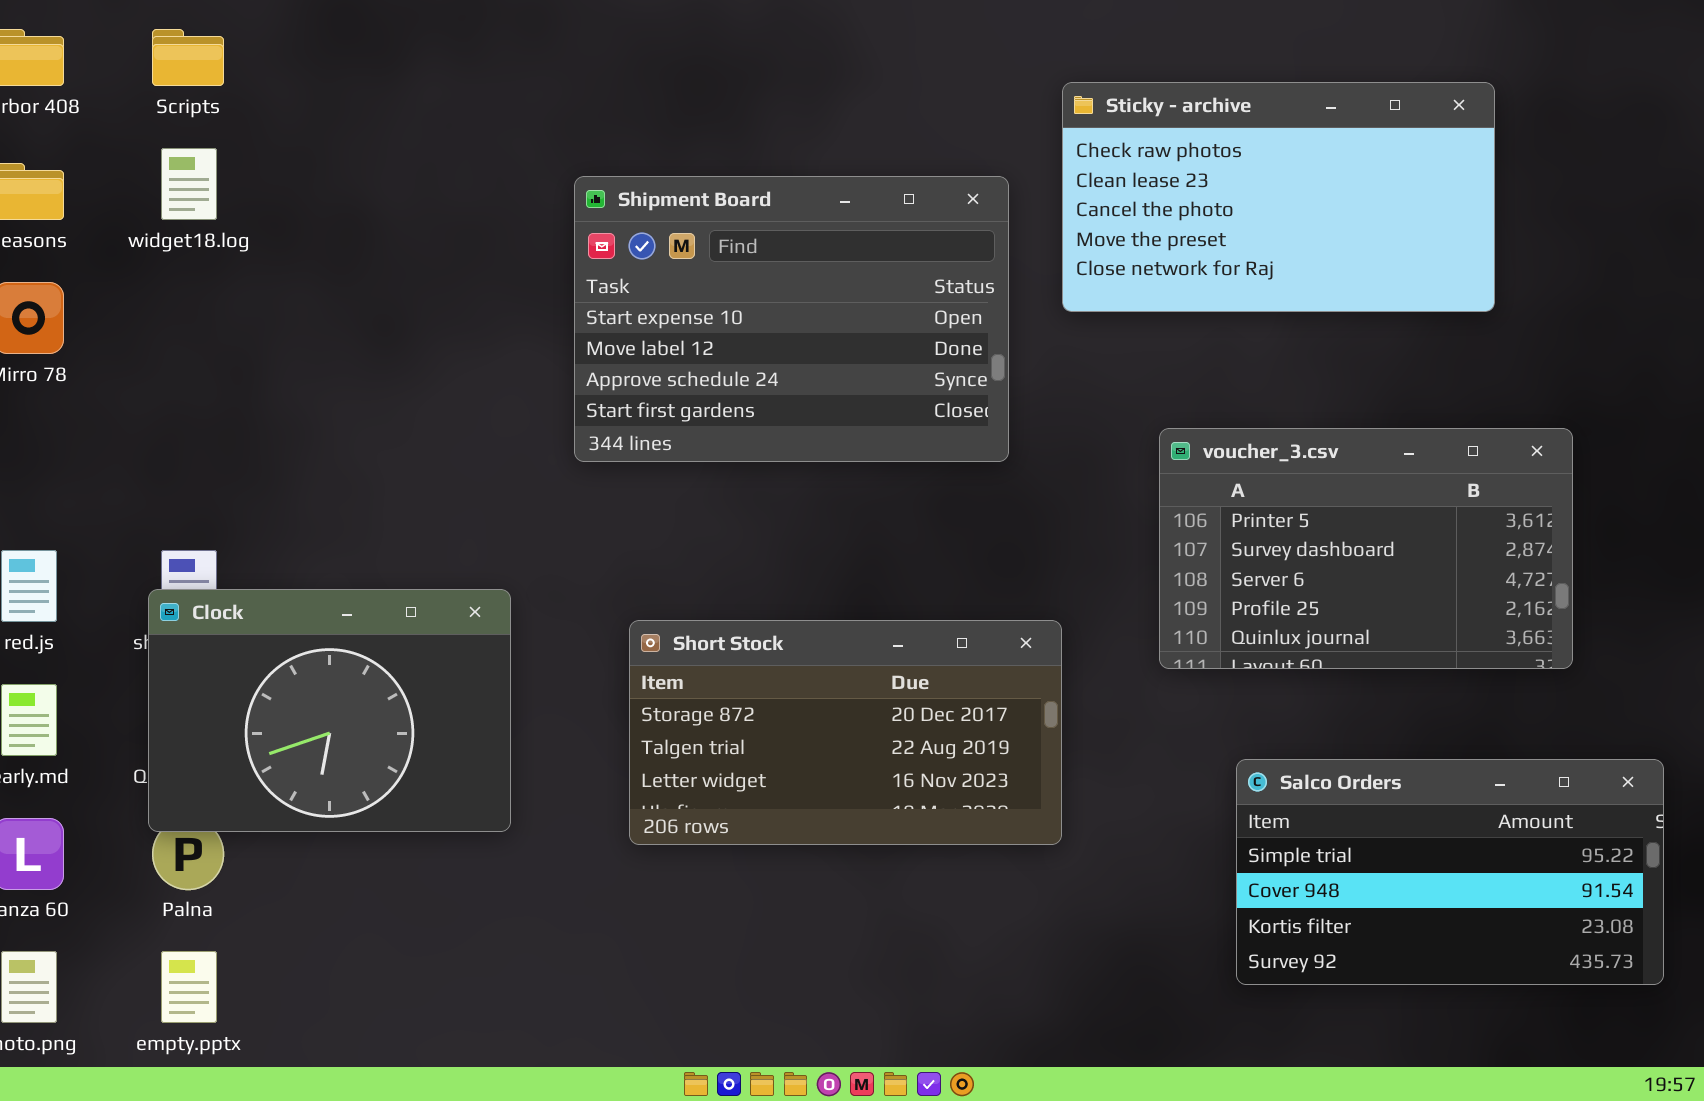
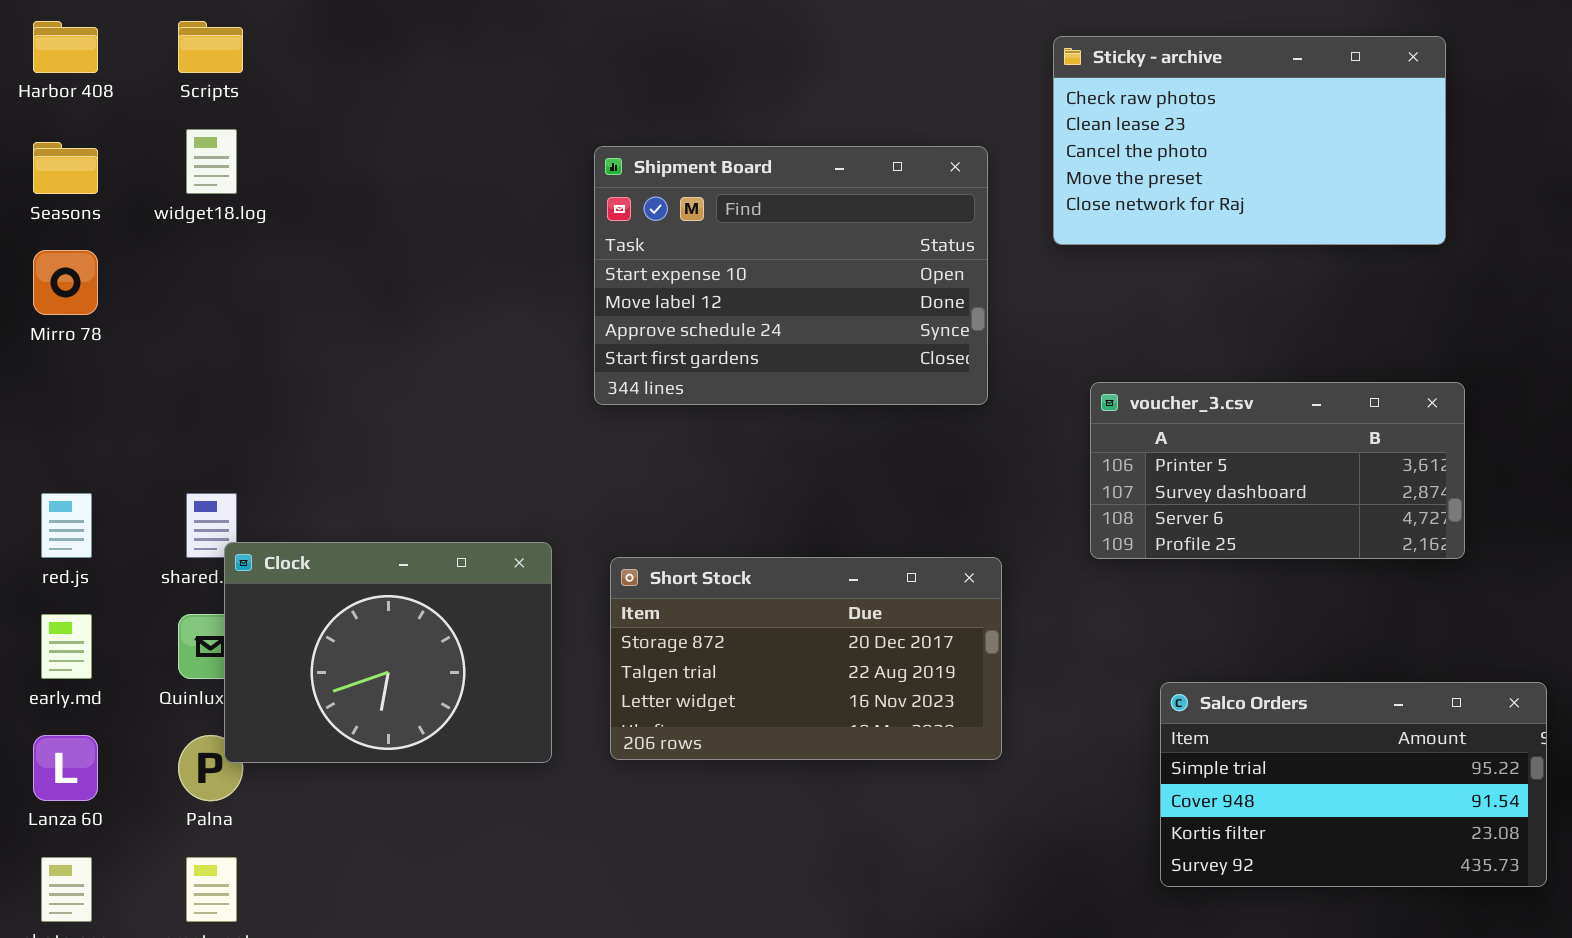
Sticky - archive: [1062,82,1495,312] -> [1053,36,1446,245], moved
Shipment Board: [574,176,1009,462] -> [594,146,988,405], moved
voucher_3.csv: [1159,428,1573,669] -> [1090,382,1465,559], resized
Clock: [148,589,511,832] -> [224,542,552,763], moved

